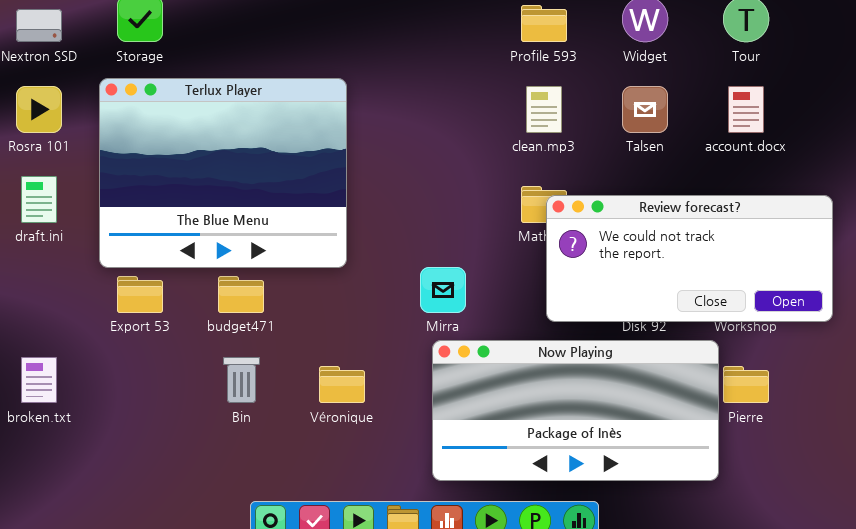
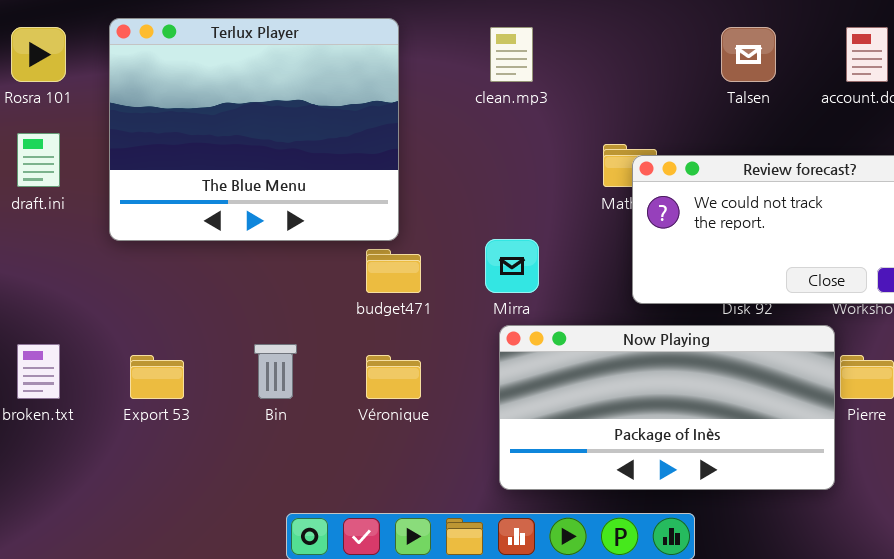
clean.mp3: [526,86,562,133] -> [490,27,533,82], moved
Export 53: [117,276,163,313] -> [130,355,184,399], moved
budget471: [218,276,264,313] -> [366,249,421,293], moved

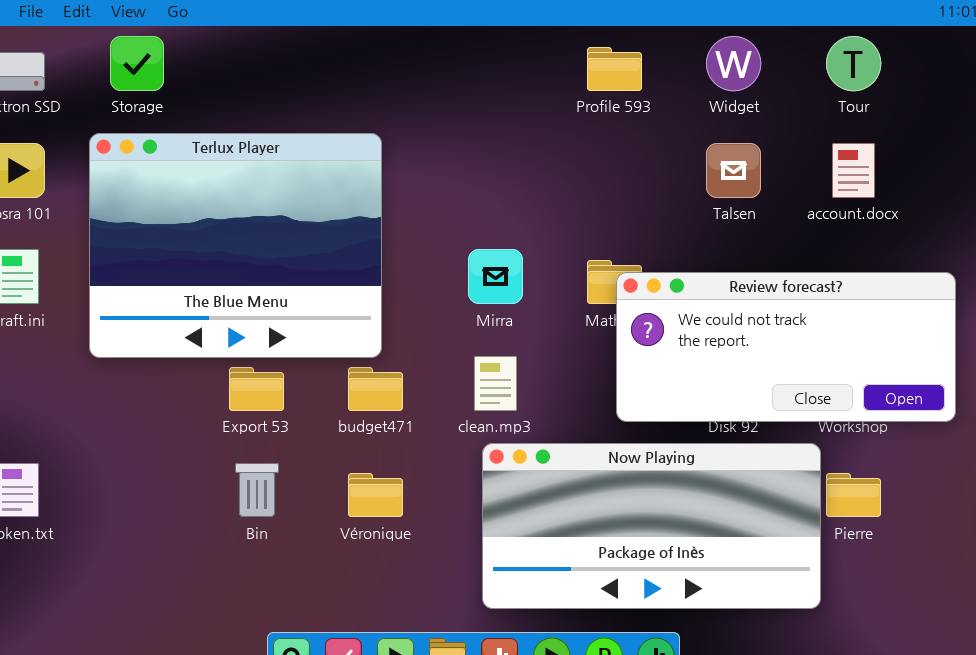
clean.mp3: [490,27,533,82] -> [474,356,517,411], moved
Mirra: [485,239,539,293] -> [468,249,523,304], moved
Export 53: [130,355,184,399] -> [229,367,284,411], moved

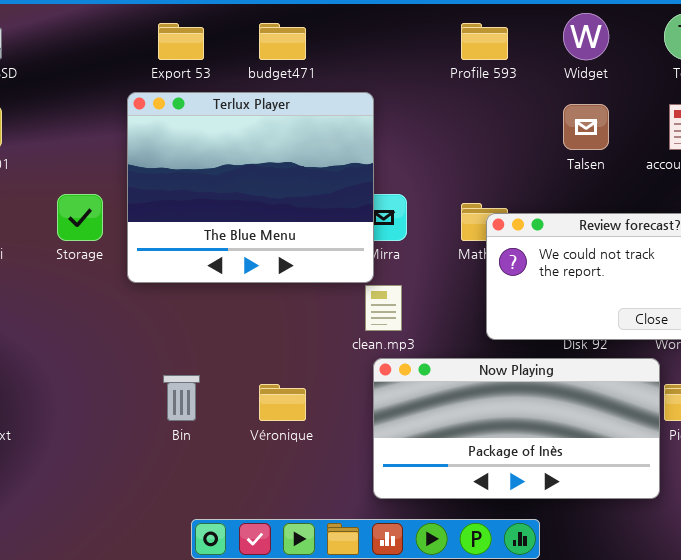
Storage: [110,36,164,91] -> [57,194,103,241], moved
Terlux Player: [89,133,382,358] -> [127,92,374,283], moved
Export 53: [229,367,284,411] -> [158,23,204,60], moved
budget471: [348,367,403,411] -> [259,23,306,60], moved

